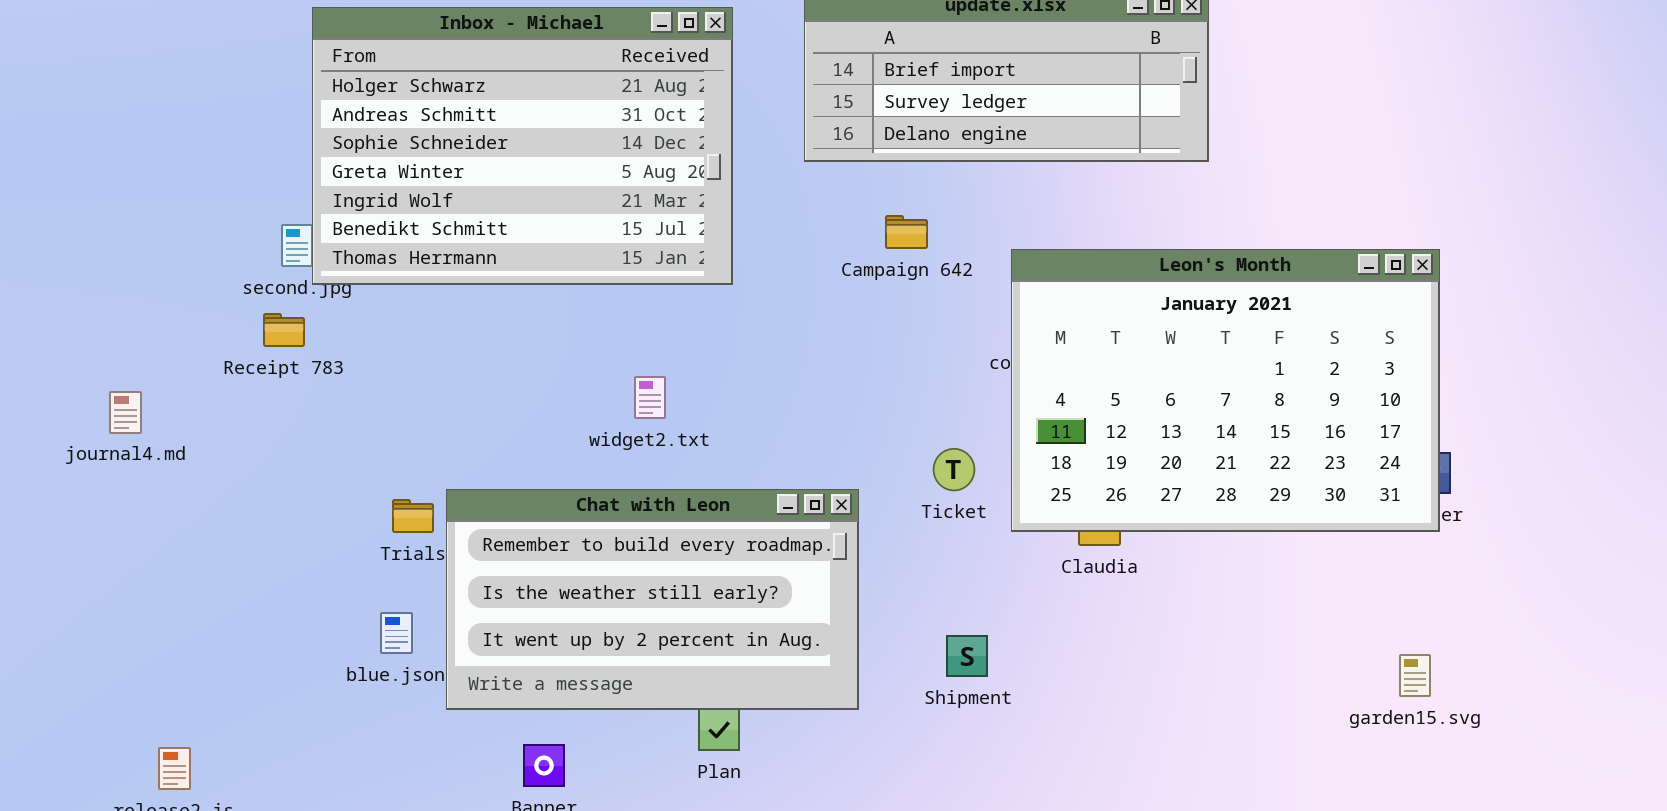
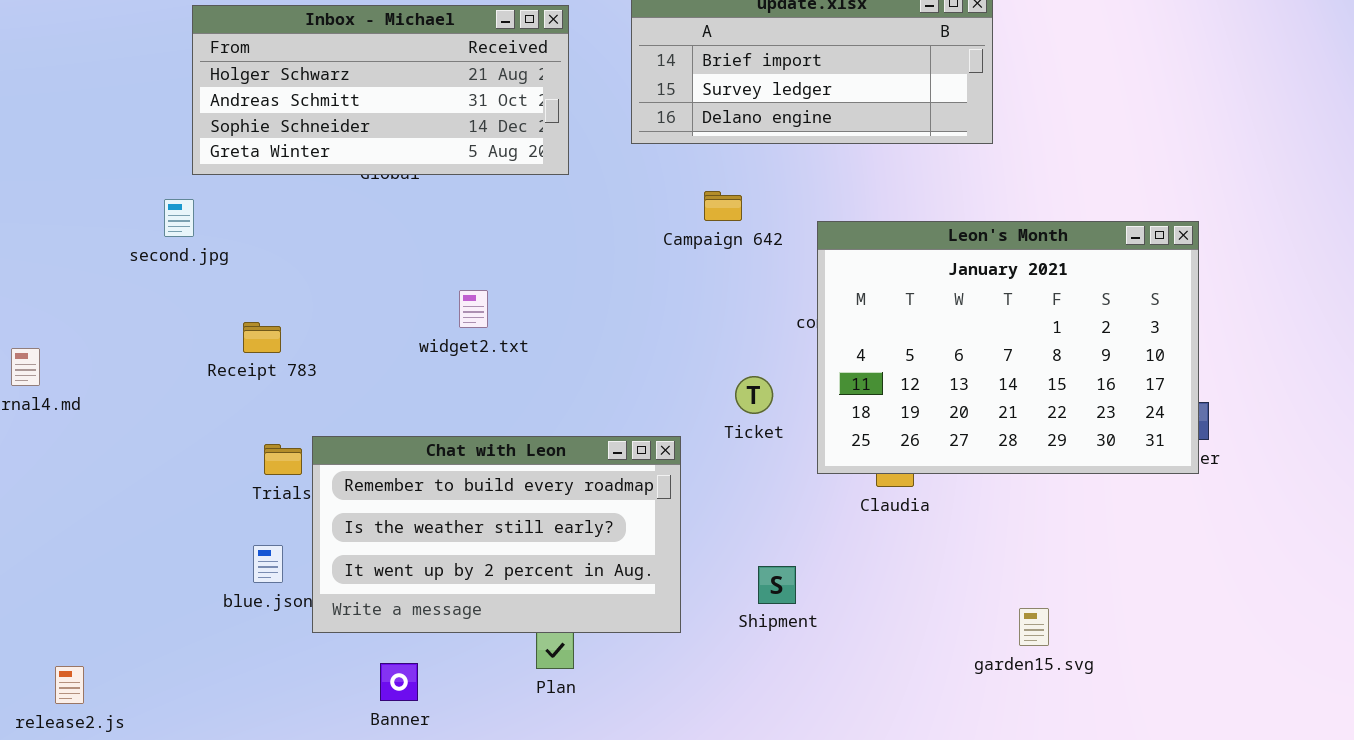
Inbox - Michael: [312,7,733,285] -> [192,5,569,175], resized
Receipt 783: [263,313,305,347] -> [243,322,281,353], moved
widget2.txt: [634,376,666,419] -> [459,290,488,328], moved
Ticket: [933,448,975,491] -> [735,376,773,414], moved
garden15.svg: [1399,654,1431,697] -> [1019,608,1049,646], moved

